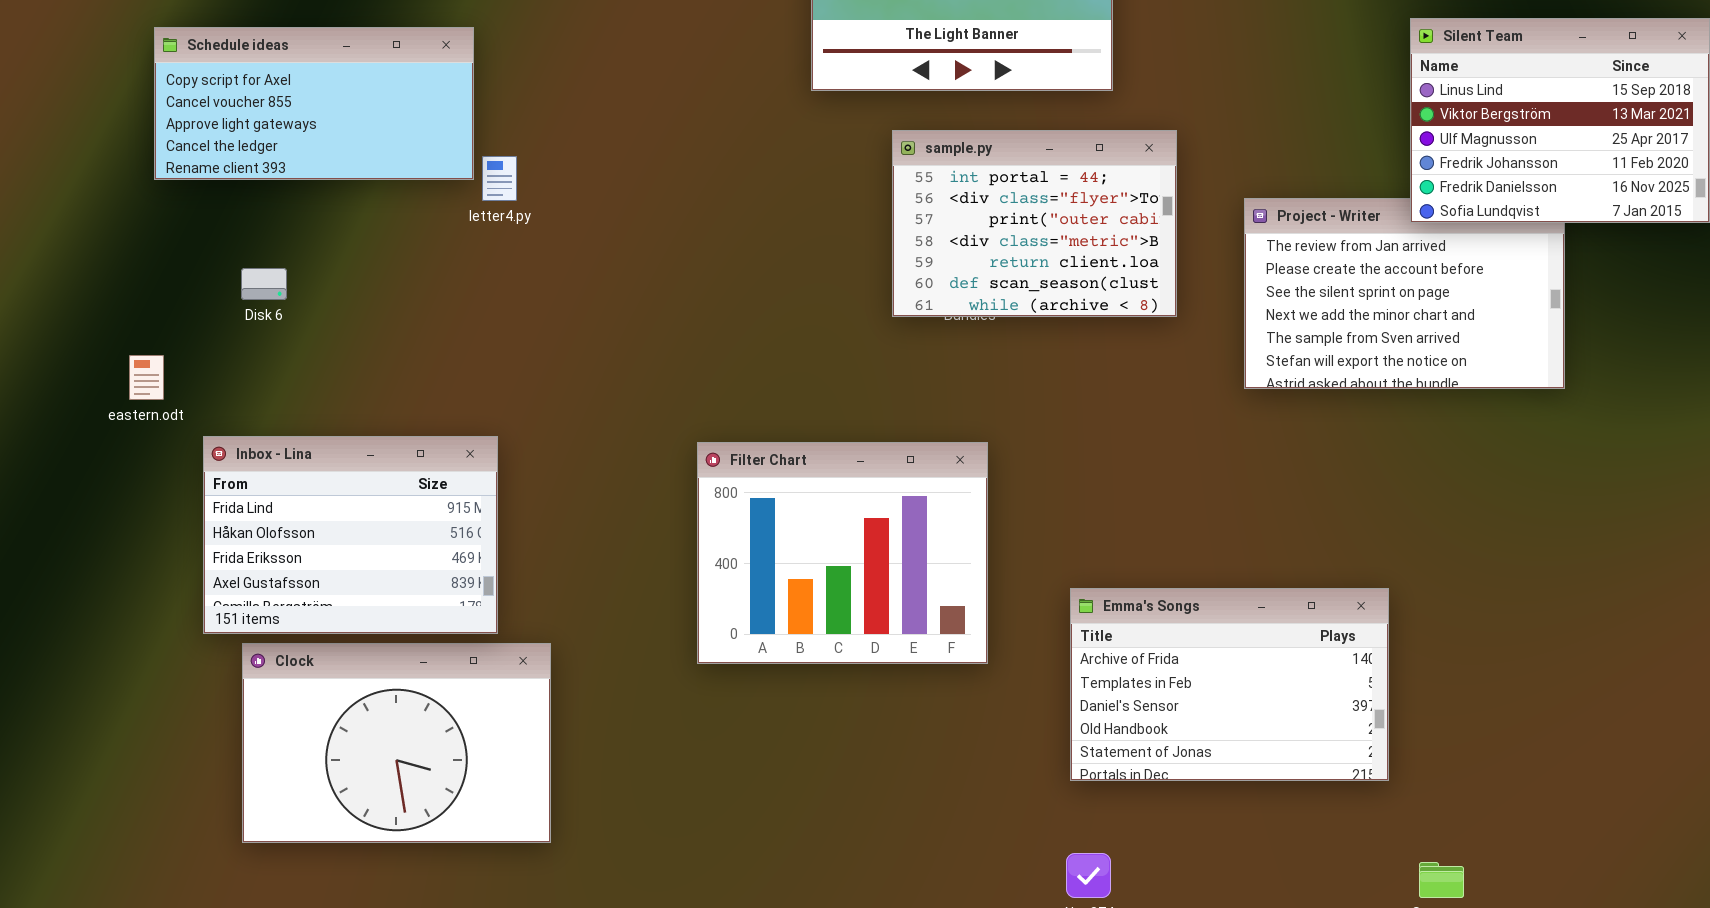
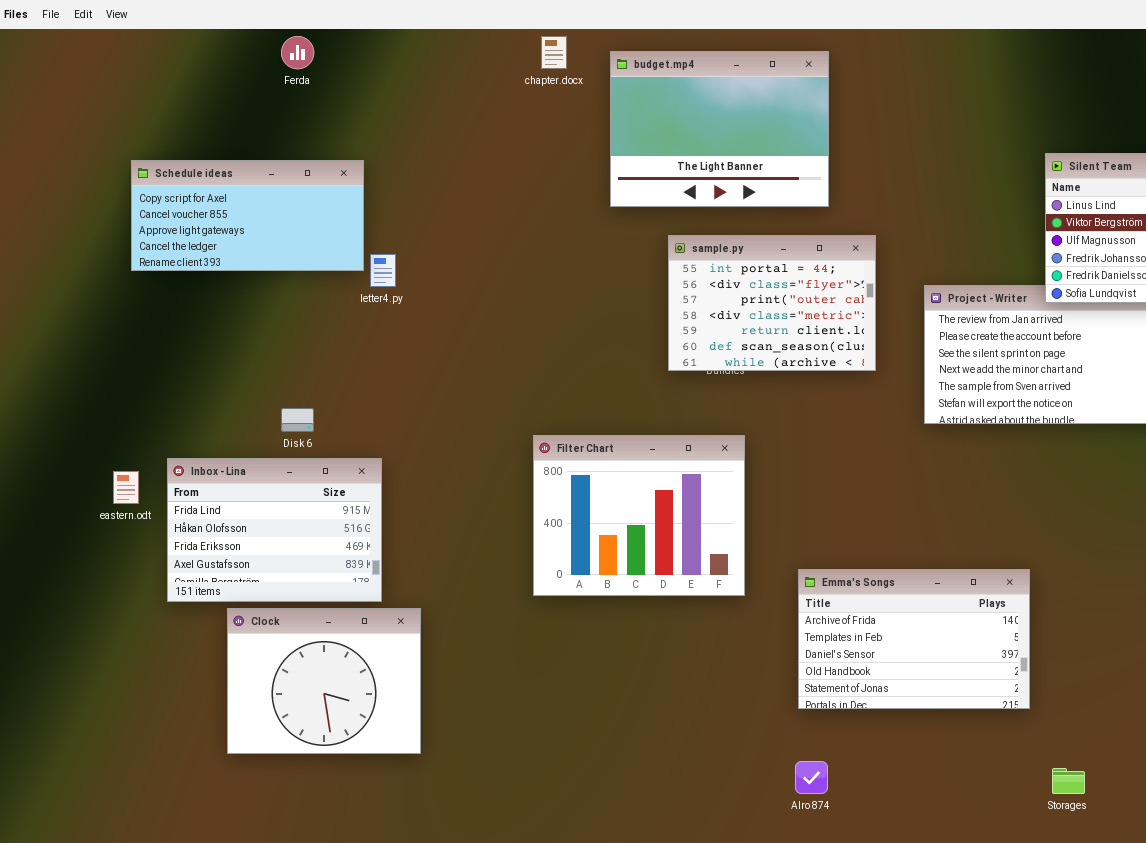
Disk 6: [241,268,287,300] -> [281,408,314,432], moved
eastern.odt: [129,355,164,400] -> [113,471,139,504], moved
Filter Chart: [697,442,988,664] -> [533,435,745,596], moved
Clock: [242,643,551,843] -> [227,608,421,754], resized

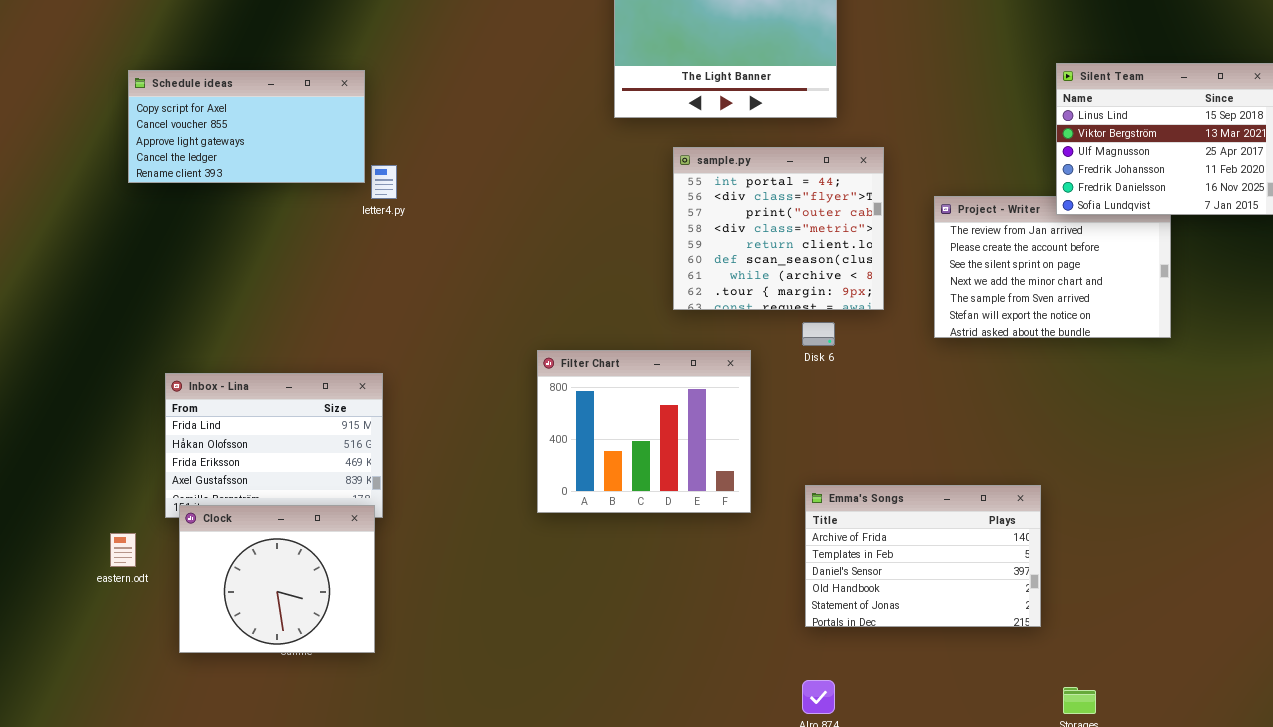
sample.py: [668,235,876,371] -> [673,147,884,310], resized
Disk 6: [281,408,314,432] -> [802,322,835,346], moved
eastern.odt: [113,471,139,504] -> [110,533,136,567], moved
Clock: [227,608,421,754] -> [179,505,375,653], moved

